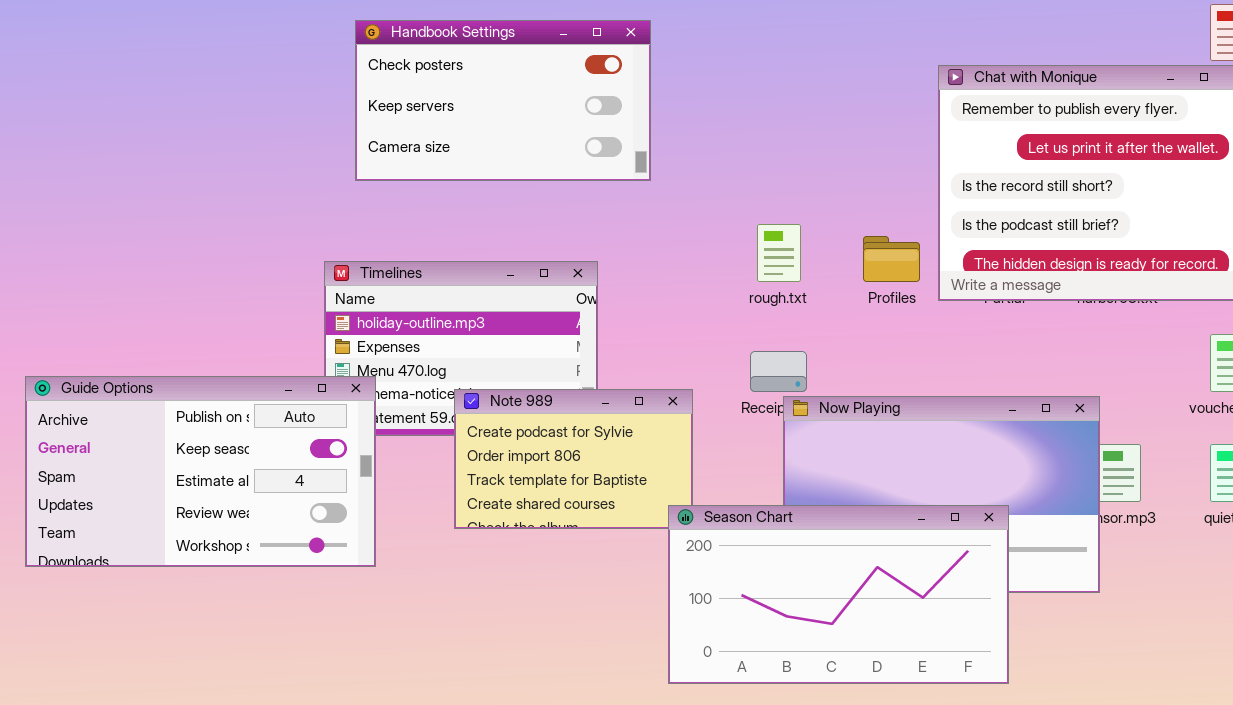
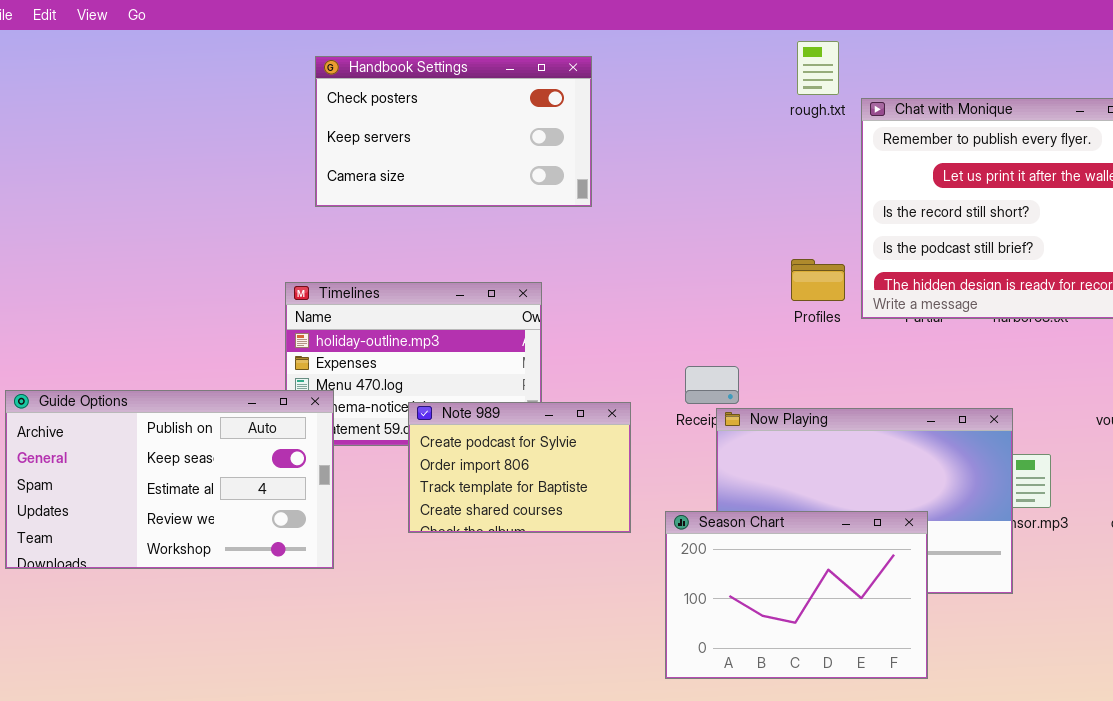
rough.txt: [757,224,801,282] -> [797,41,839,95], moved
Season Chart: [668,505,1009,684] -> [665,511,928,679], resized

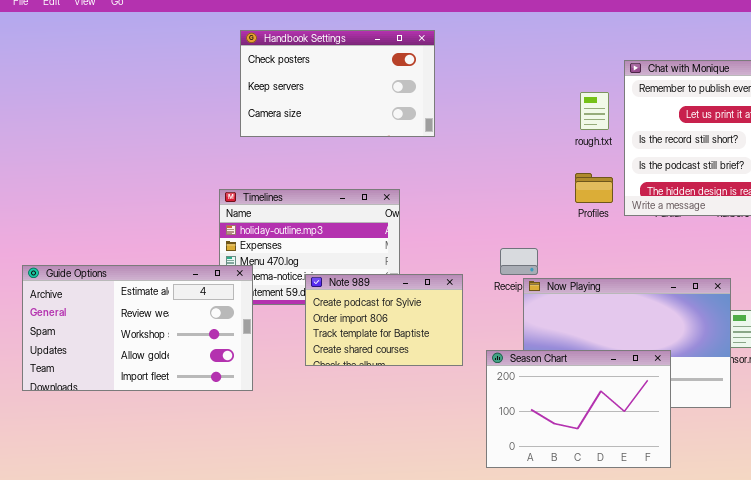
rough.txt: [797,41,839,95] -> [580,92,609,130], moved
Guide Options: [5,390,334,569] -> [22,265,253,391], scrolled down 2 rows

